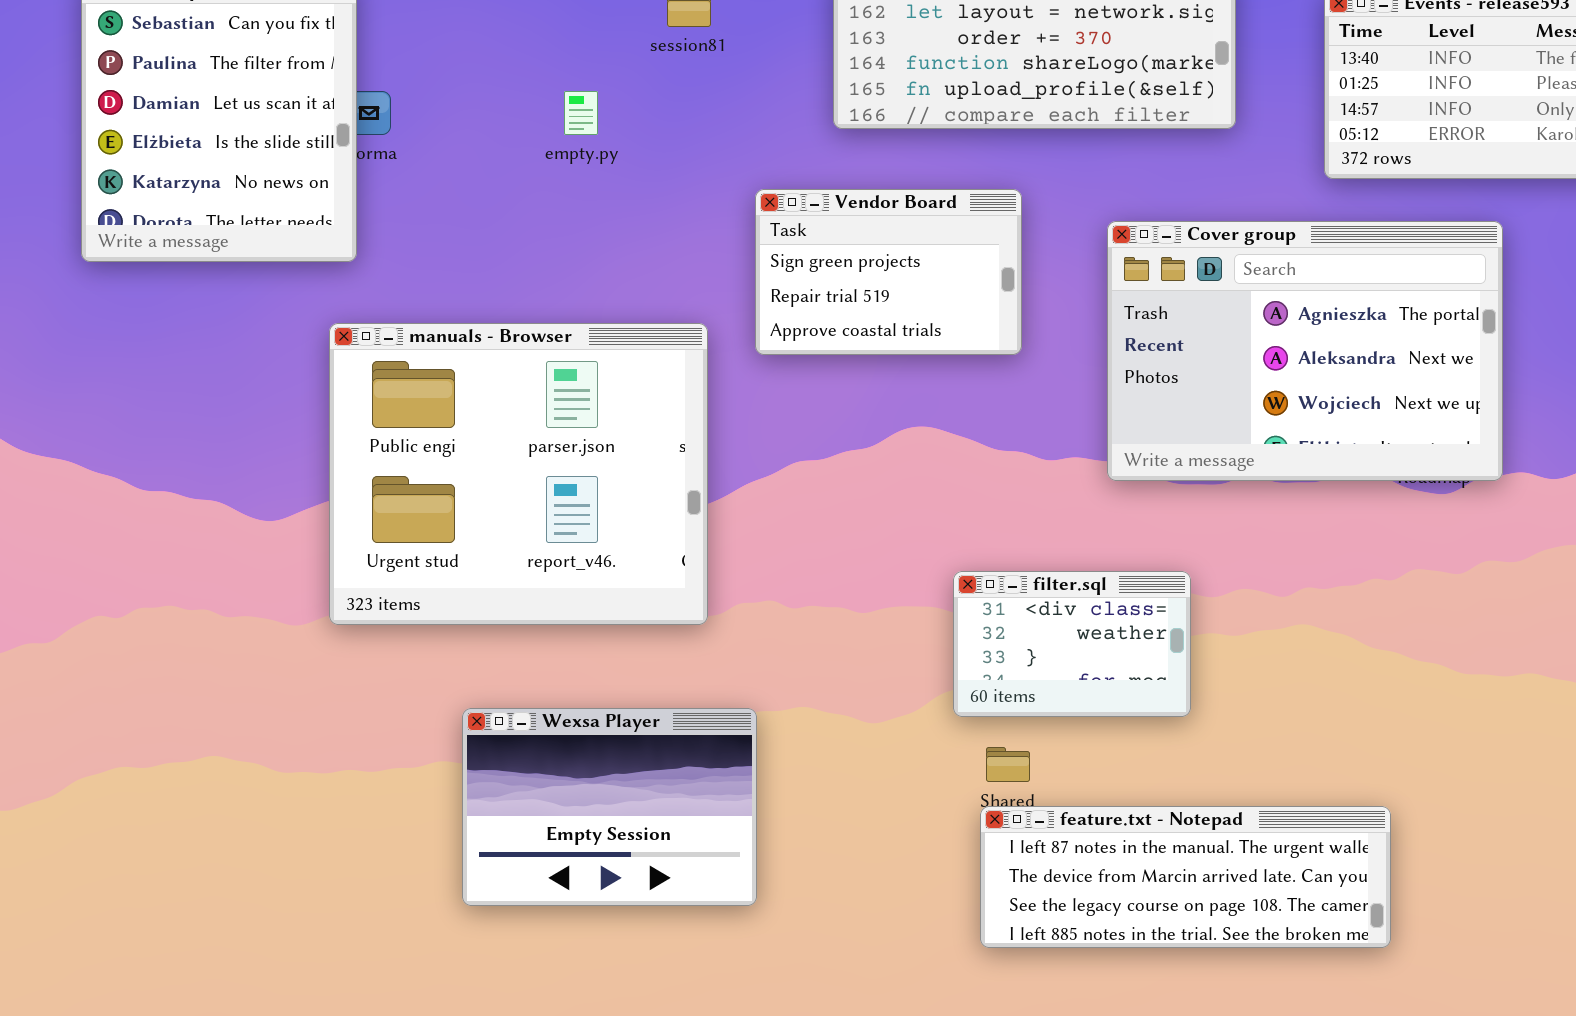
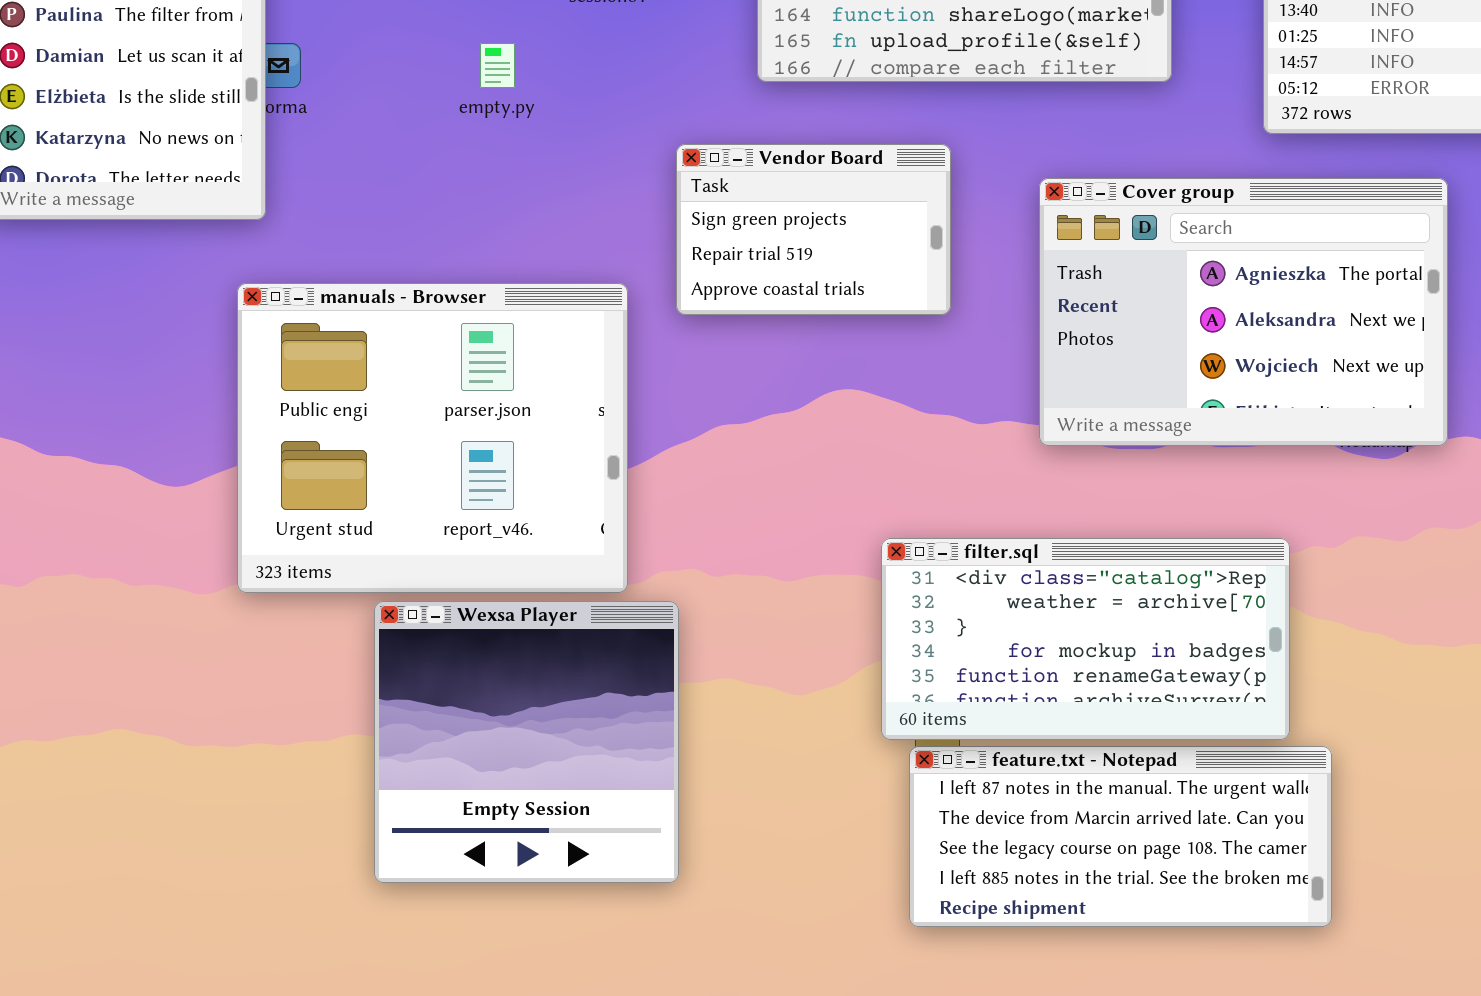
filter.sql: [953,571,1191,717] -> [881,538,1290,740], resized
Wexsa Player: [462,708,757,906] -> [374,601,679,883], resized
feature.txt - Notepad: [980,806,1391,948] -> [909,746,1332,927], resized

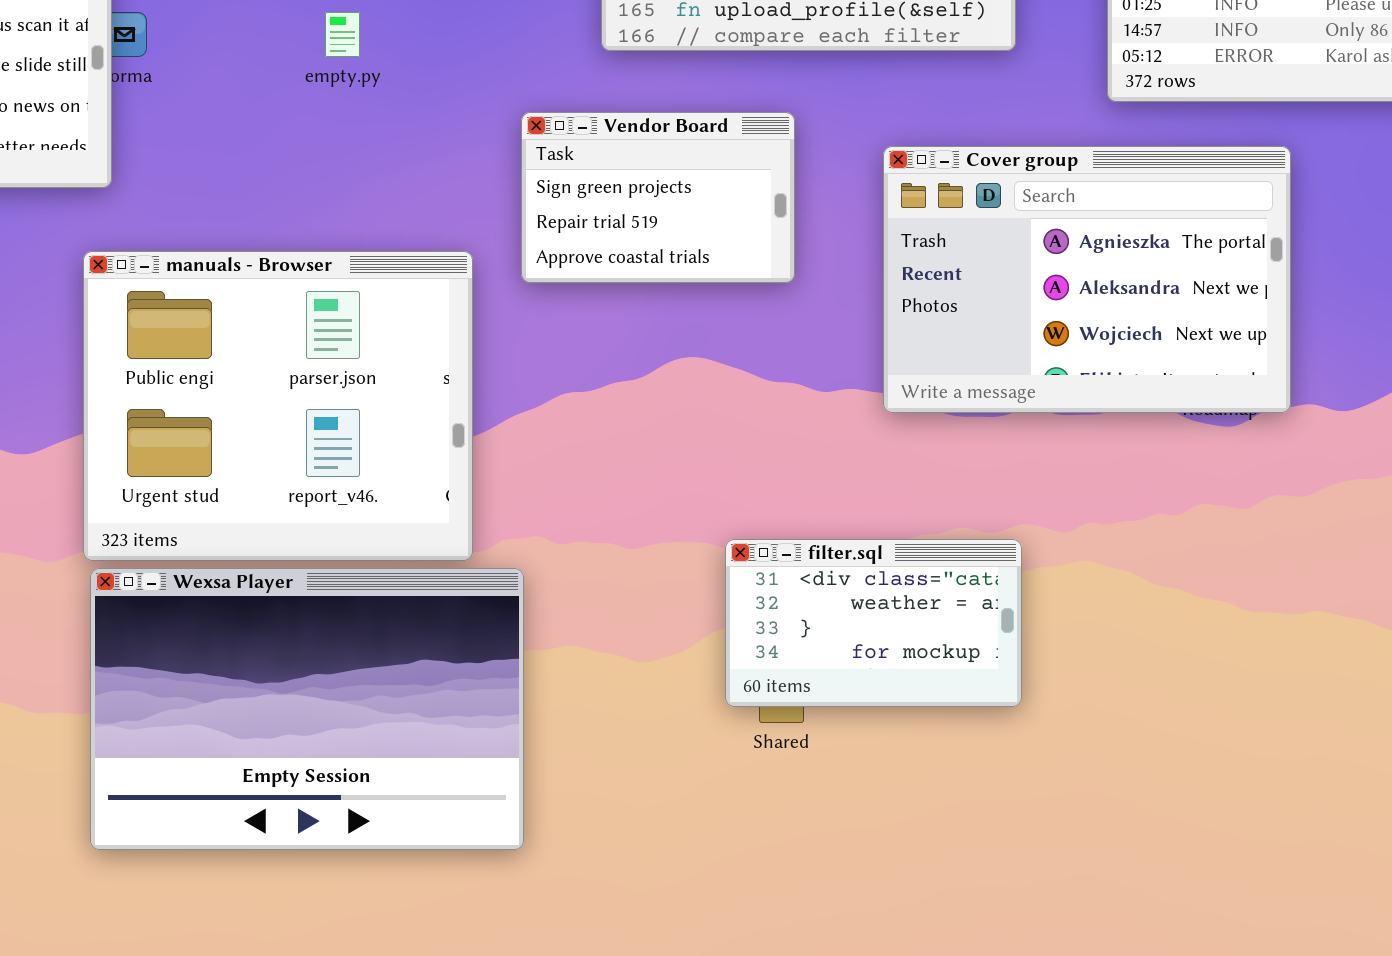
filter.sql: [881,538,1290,740] -> [725,539,1022,707], resized
Wexsa Player: [374,601,679,883] -> [90,568,524,850], resized
feature.txt - Notepad: [909,746,1332,927] -> none, closed

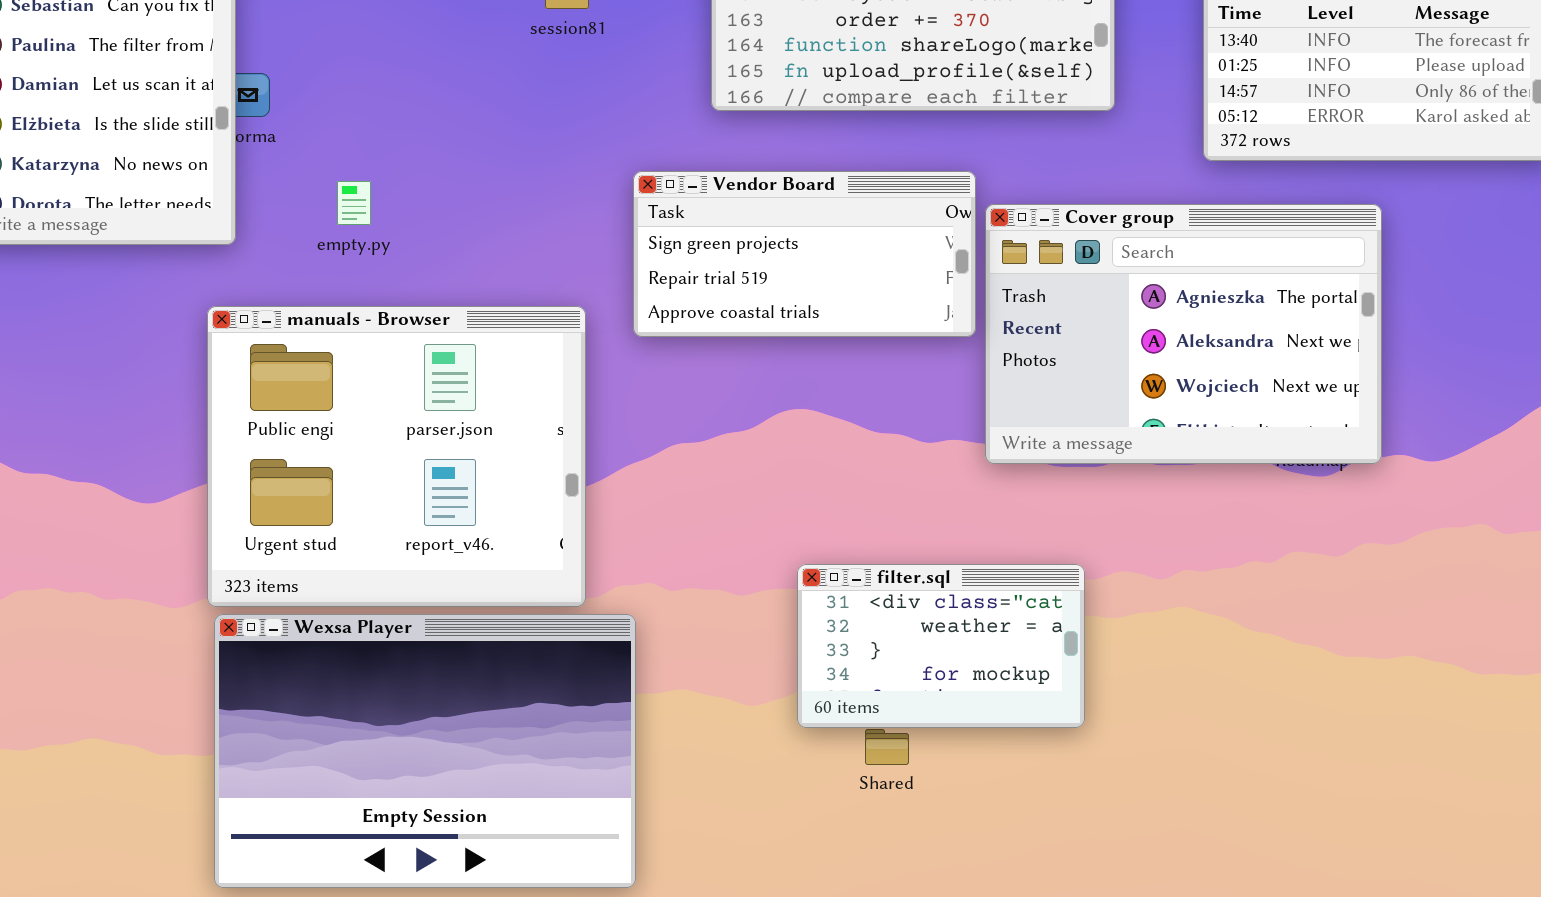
empty.py: [325,12,360,57] -> [337,181,371,225], moved
Vendor Board: [521,112,795,283] -> [633,171,976,337], resized
filter.sql: [725,539,1022,707] -> [797,564,1085,728], moved

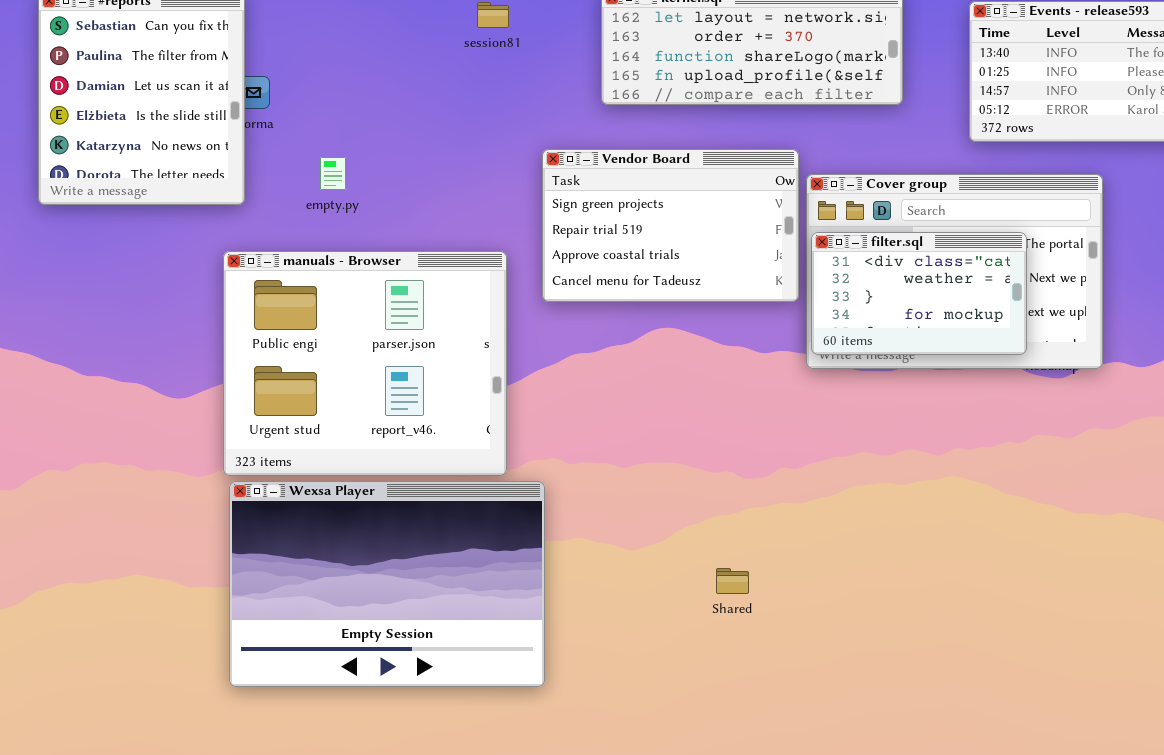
Vendor Board: [633,171,976,337] -> [542,149,799,302], resized
filter.sql: [797,564,1085,728] -> [811,232,1027,355], moved

